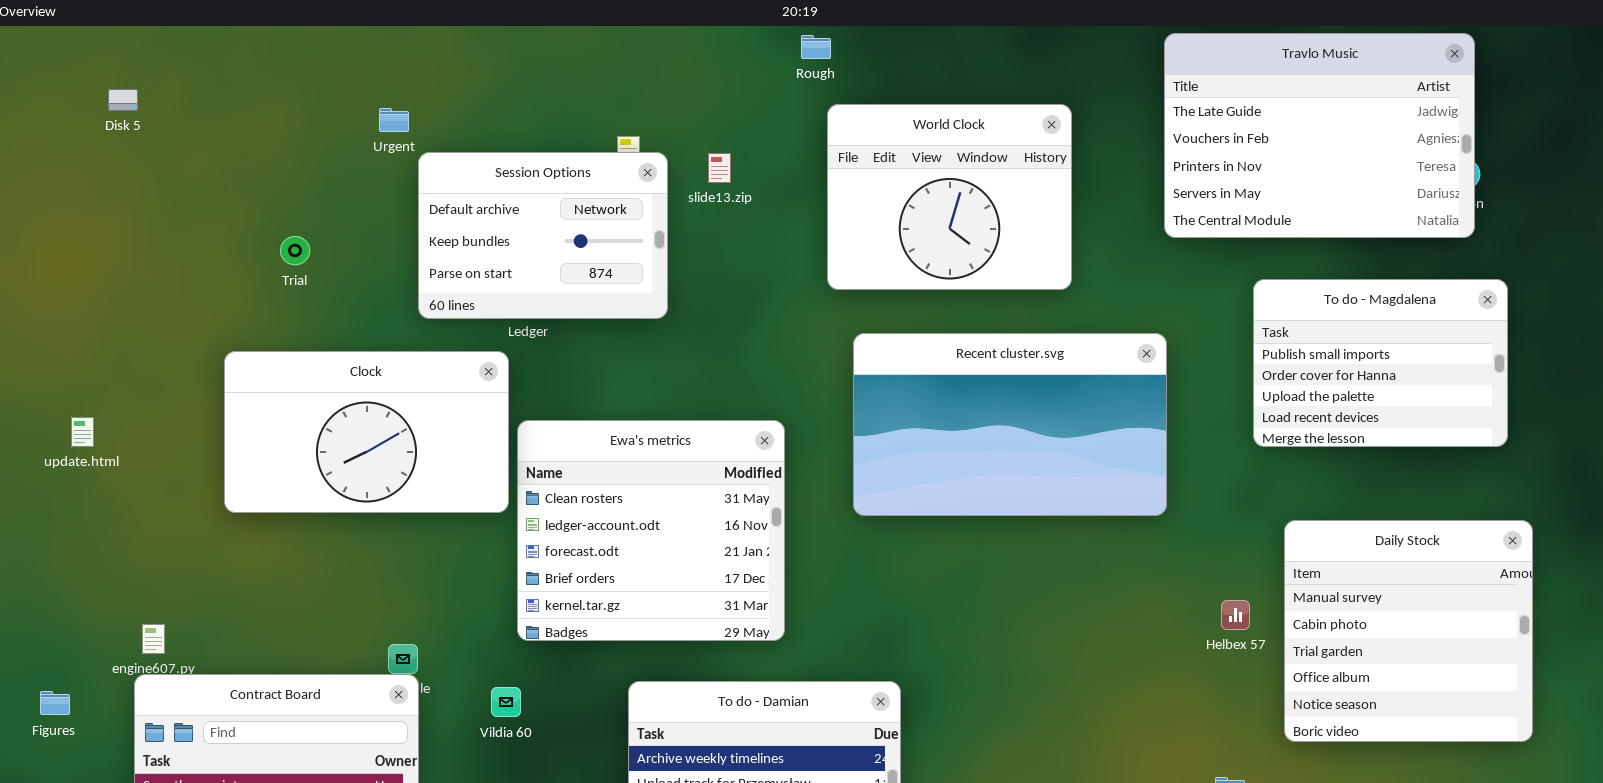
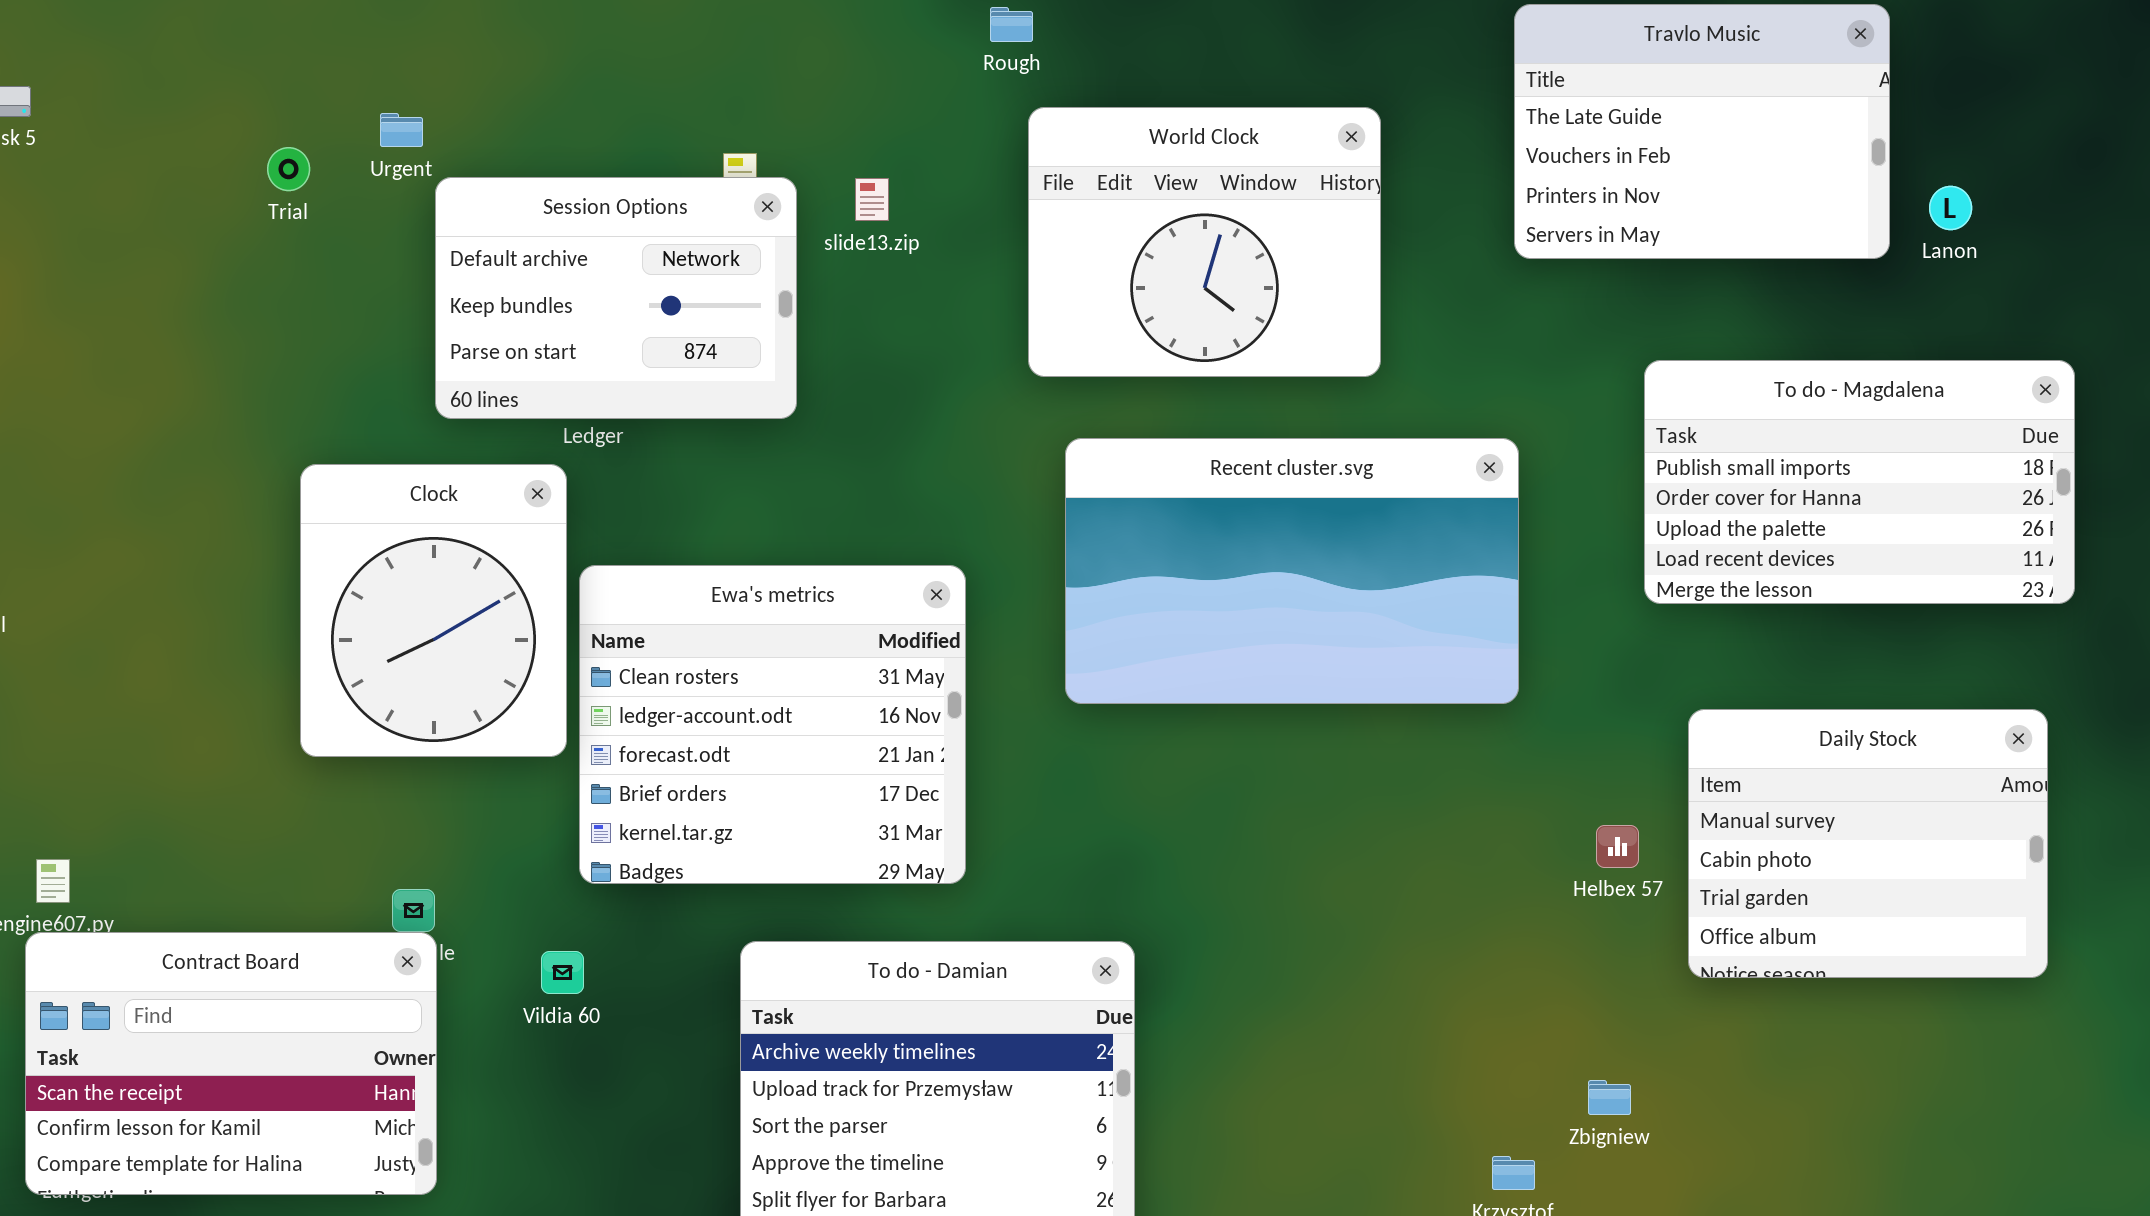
Travlo Music: [1164,33,1475,238] -> [1514,4,1890,259], resized
Trial: [280,236,310,265] -> [267,147,310,191], moved
To do - Magdalena: [1253,279,1508,447] -> [1644,360,2075,604], resized
Clock: [224,351,509,513] -> [300,464,567,757], resized
Daily Stock: [1284,520,1533,742] -> [1688,709,2048,978], resized

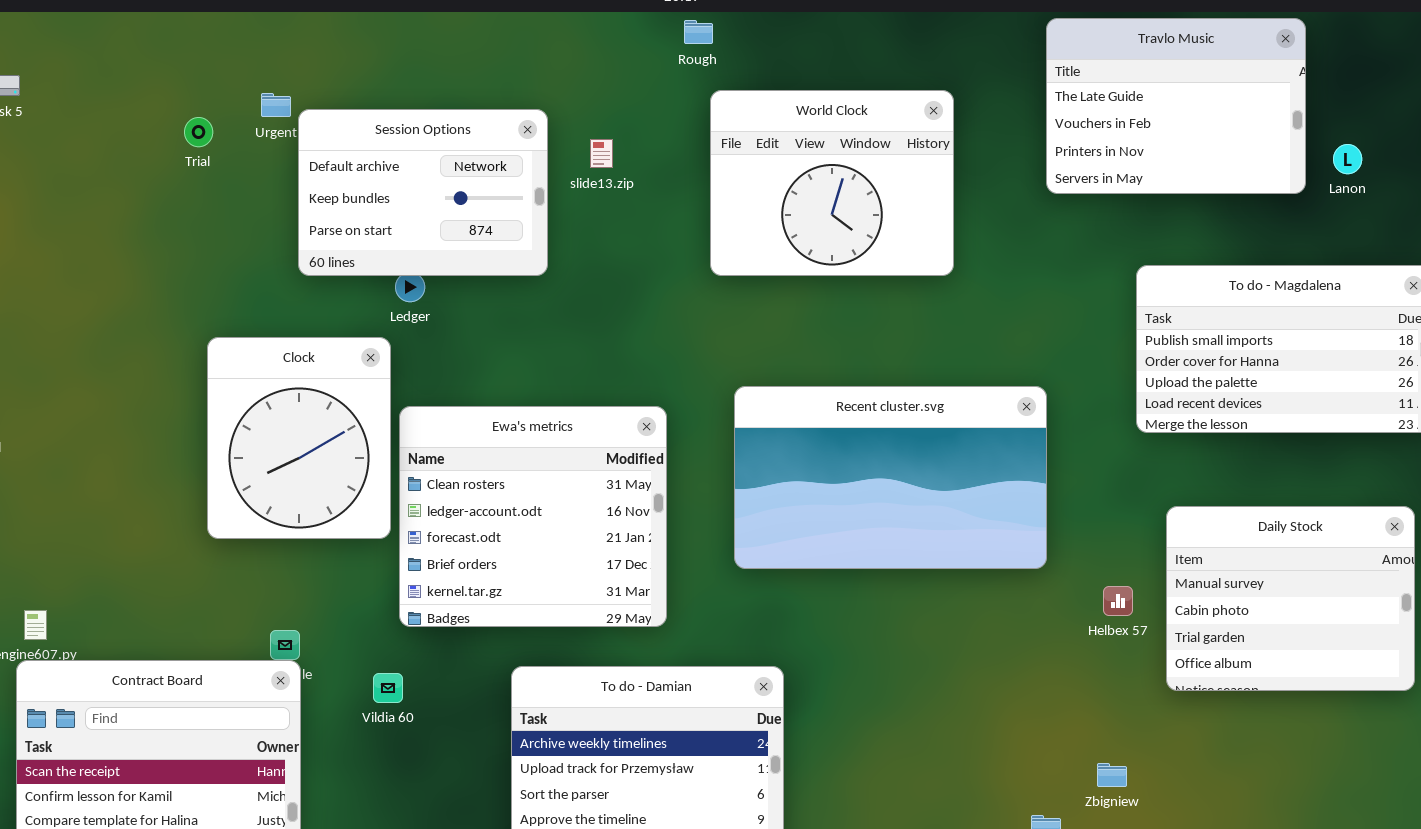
Session Options: [435,177,797,419] -> [298,109,548,276], moved
Recent cluster.svg: [1065,438,1519,704] -> [734,386,1047,569], moved

